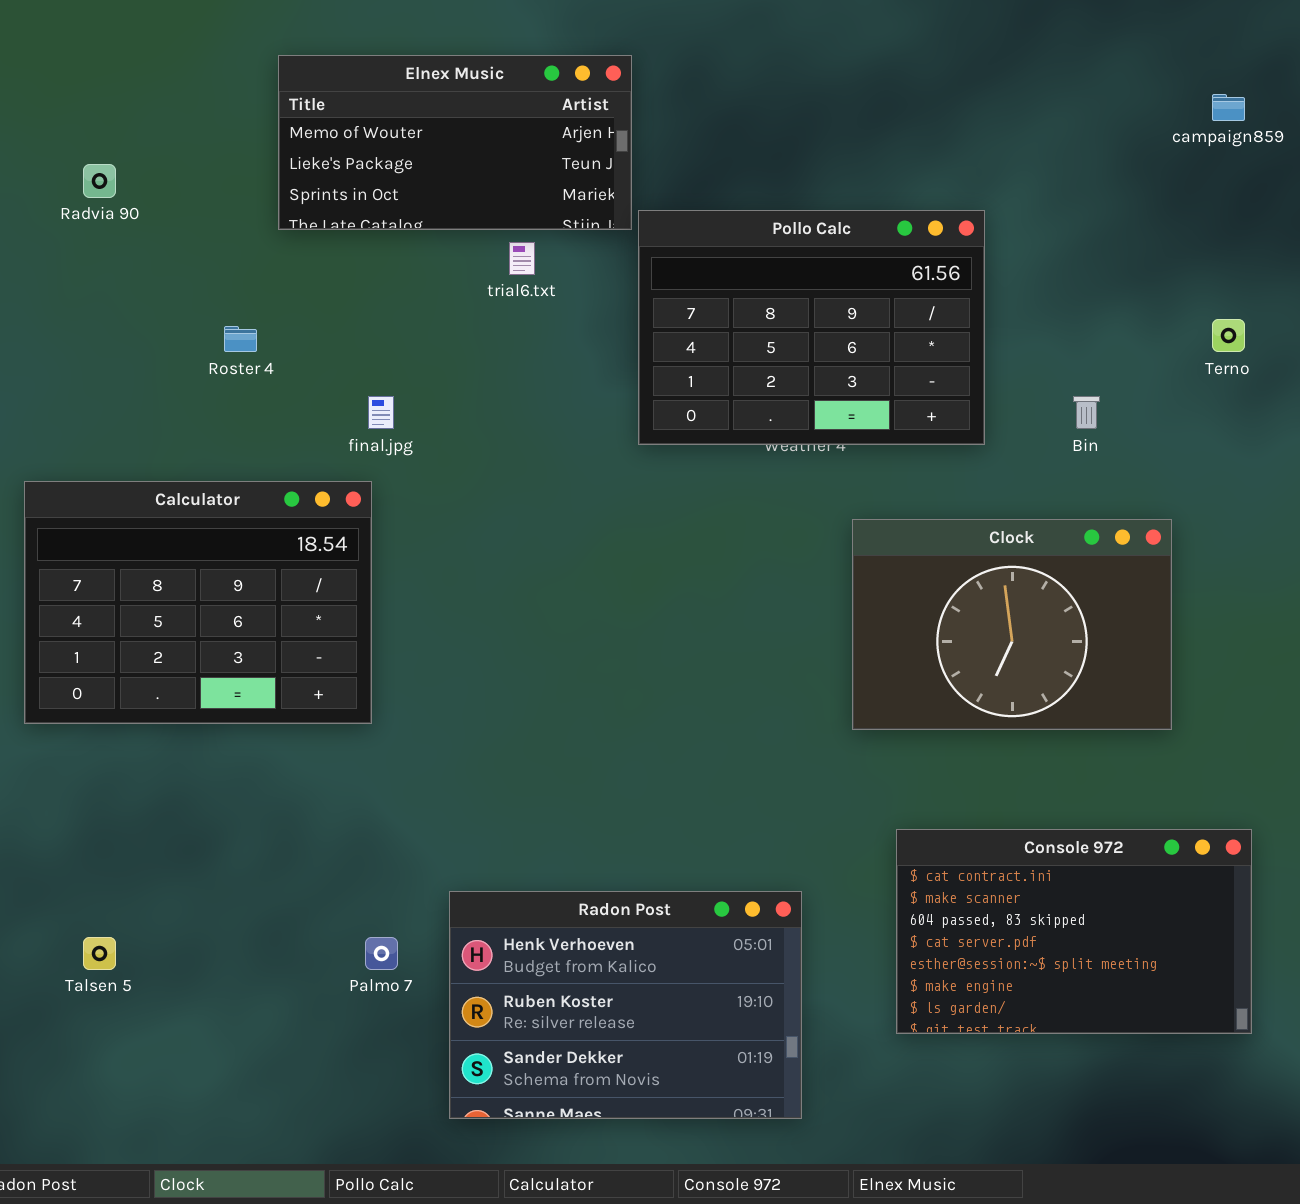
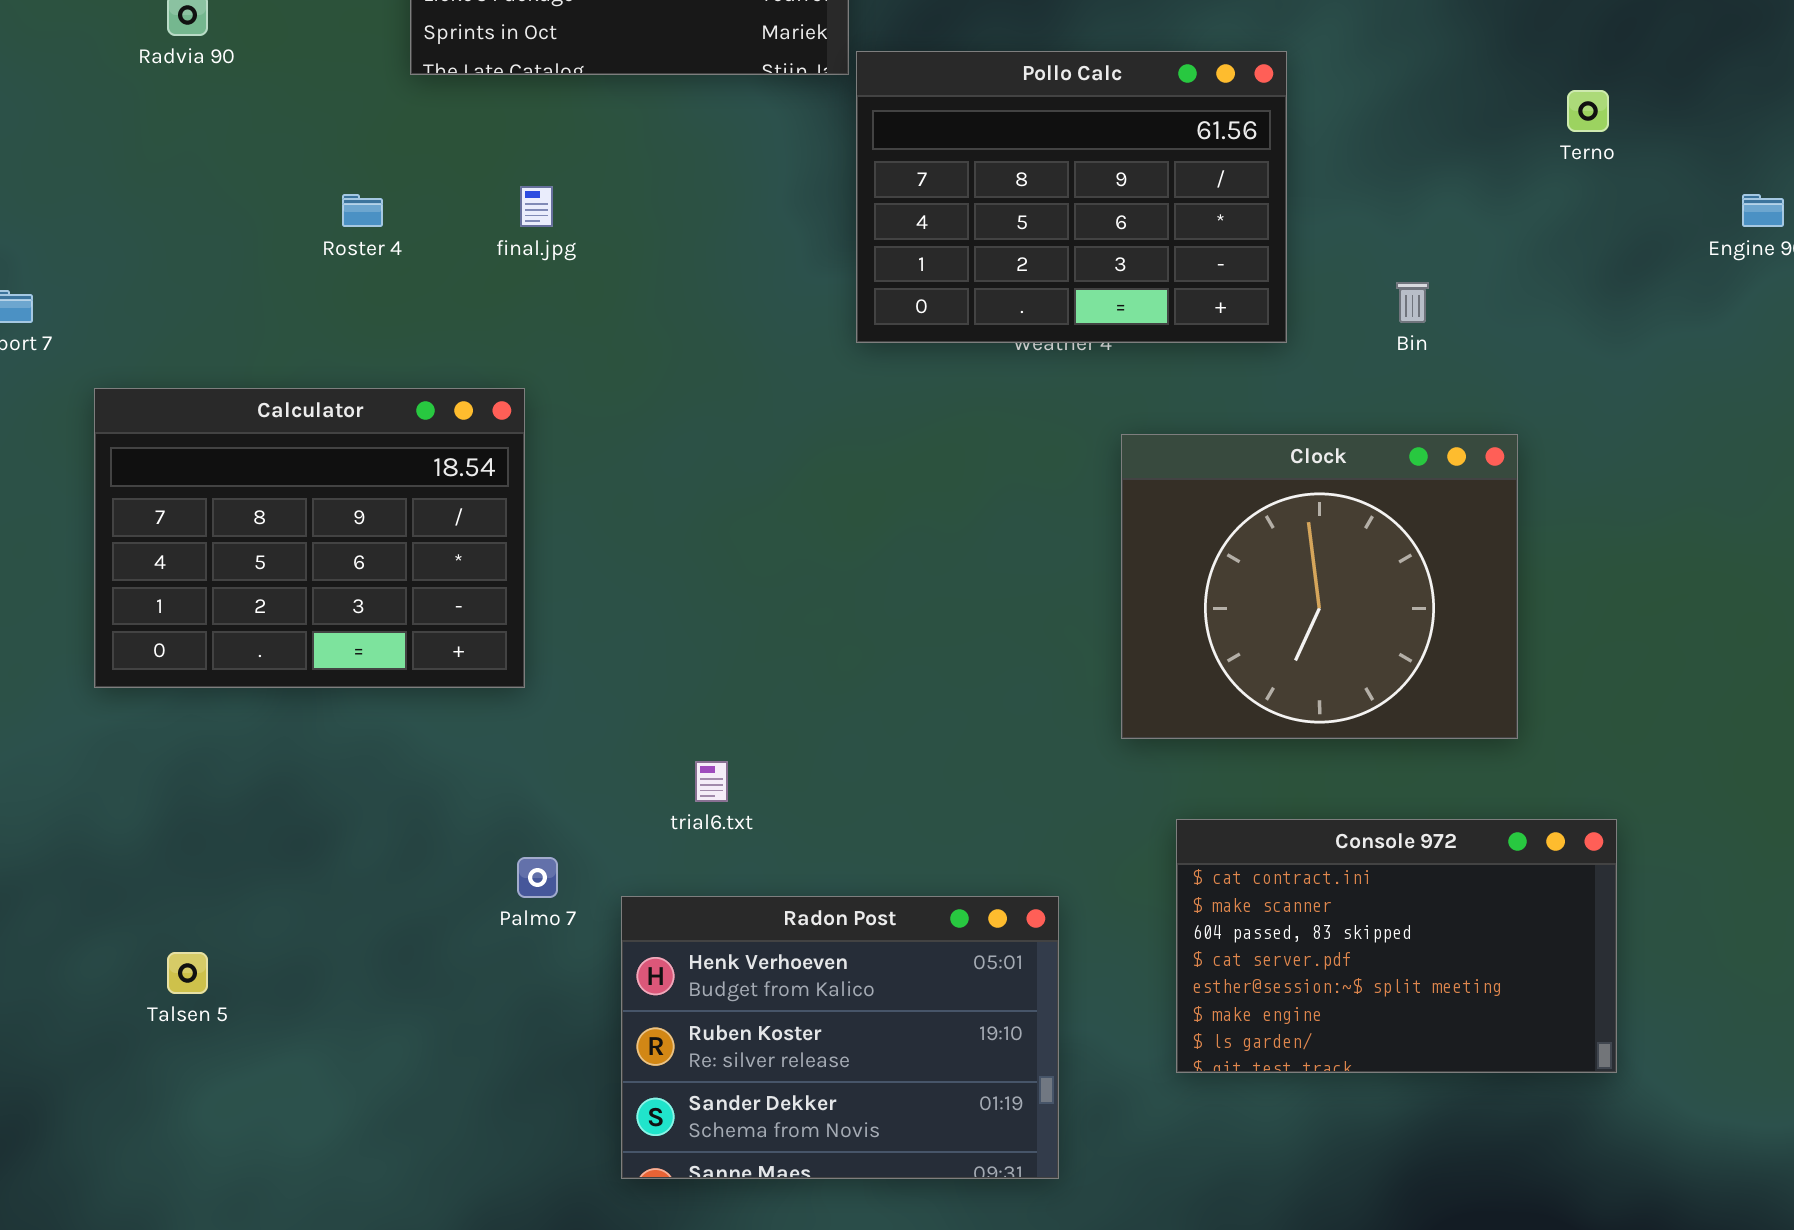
trial6.txt: [509,242,535,275] -> [695,761,728,802], moved
Terno: [1212,319,1245,352] -> [1567,90,1609,132], moved
final.jpg: [368,396,394,429] -> [520,186,553,227], moved
Clock: [852,519,1172,730] -> [1121,434,1518,739], resized
Palmo 7: [365,937,398,970] -> [517,857,558,898], moved

